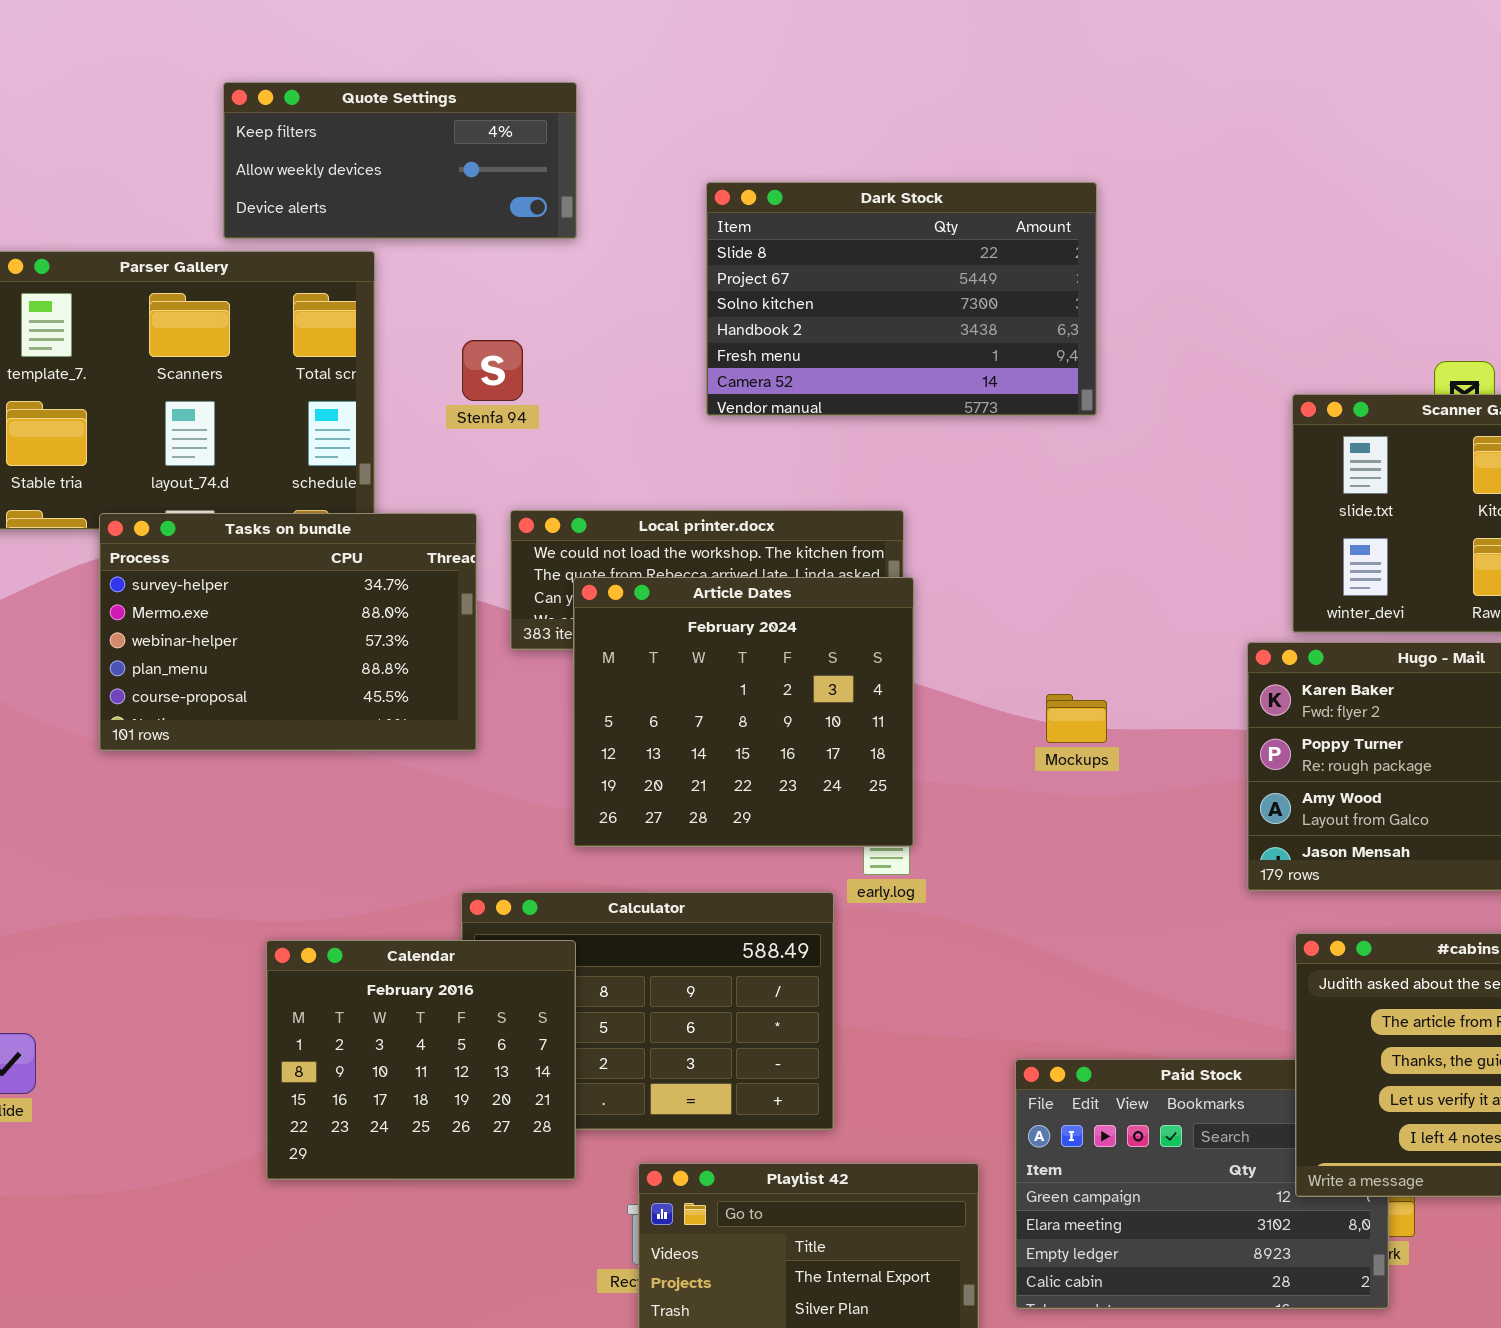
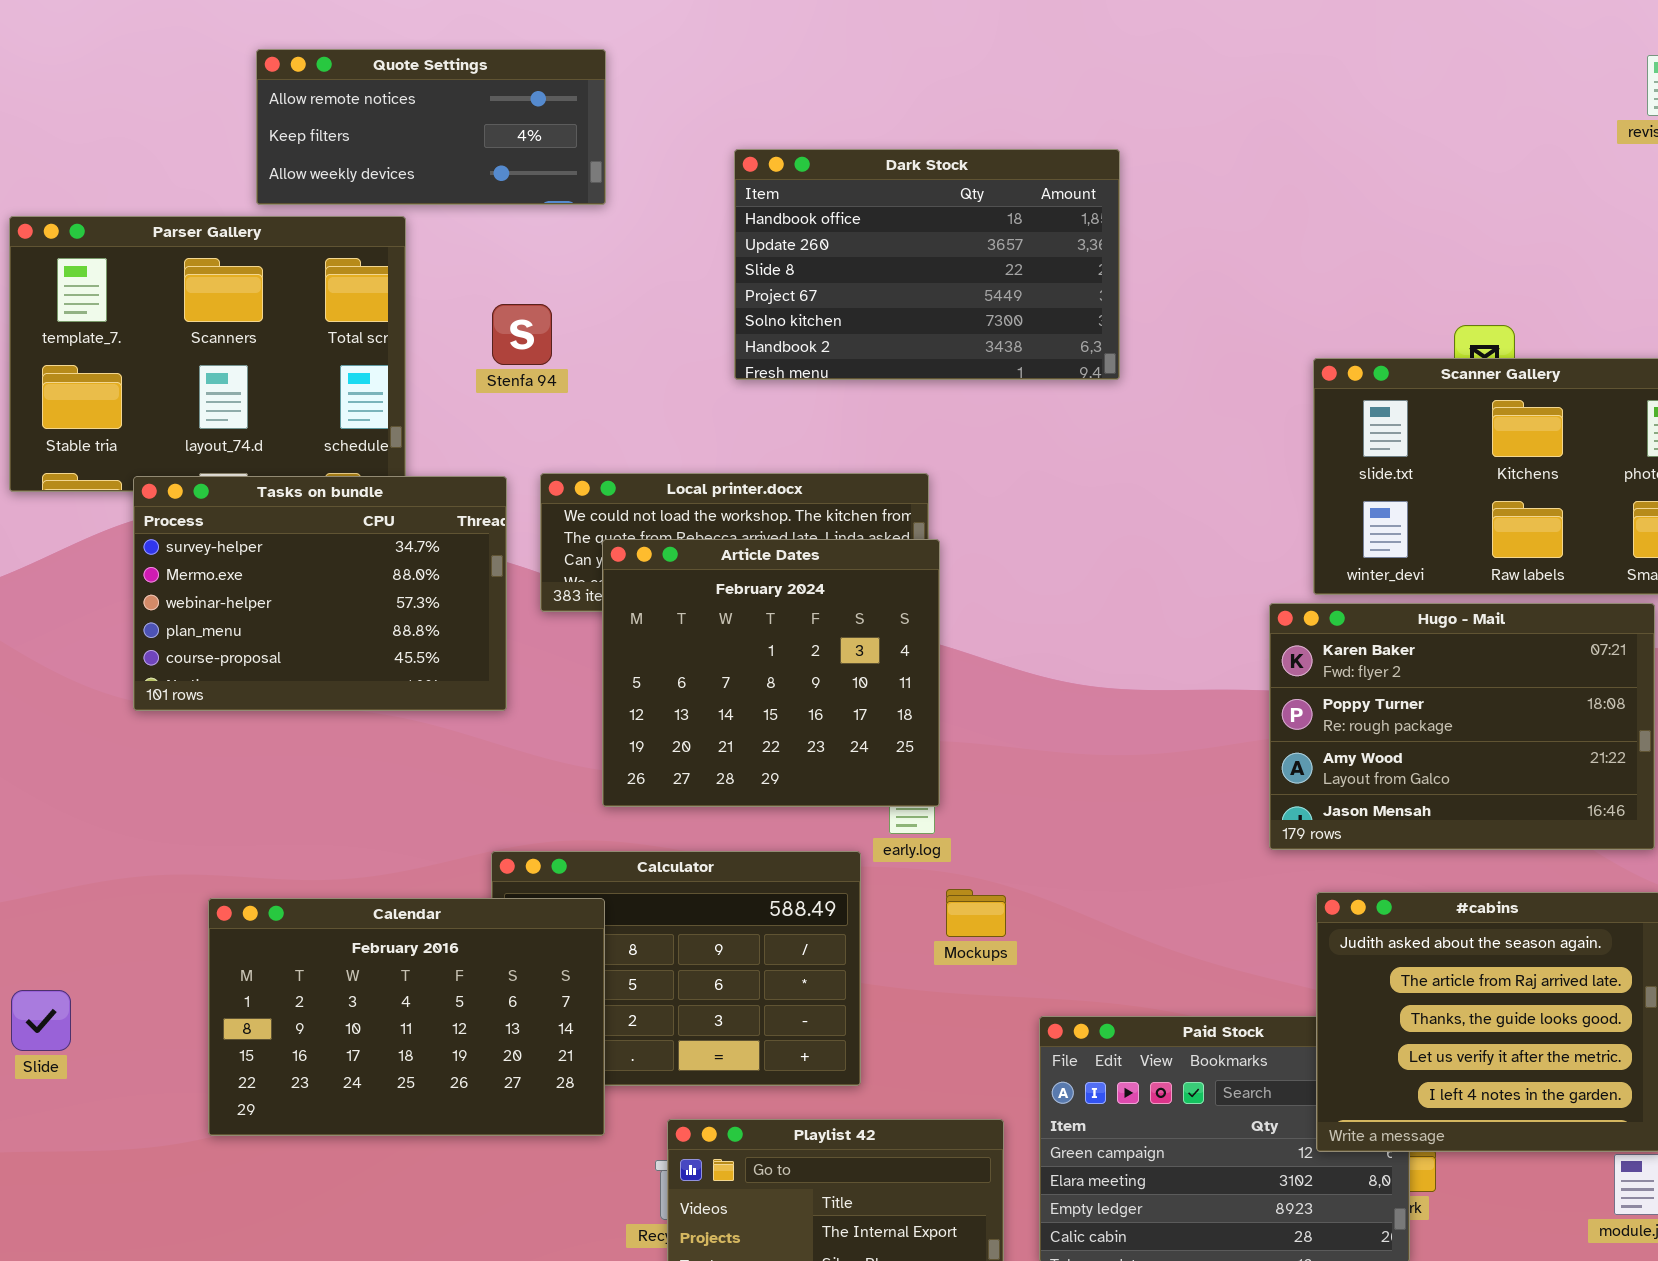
Quote Settings: [223,82,577,239] -> [256,49,606,205], scrolled up 1 row
Dark Stock: [706,182,1097,416] -> [734,149,1120,380], scrolled up 2 rows
Mockups: [1046,694,1107,743] -> [946,889,1006,937], moved
Calendar: [266,940,576,1180] -> [208,898,605,1136], resized

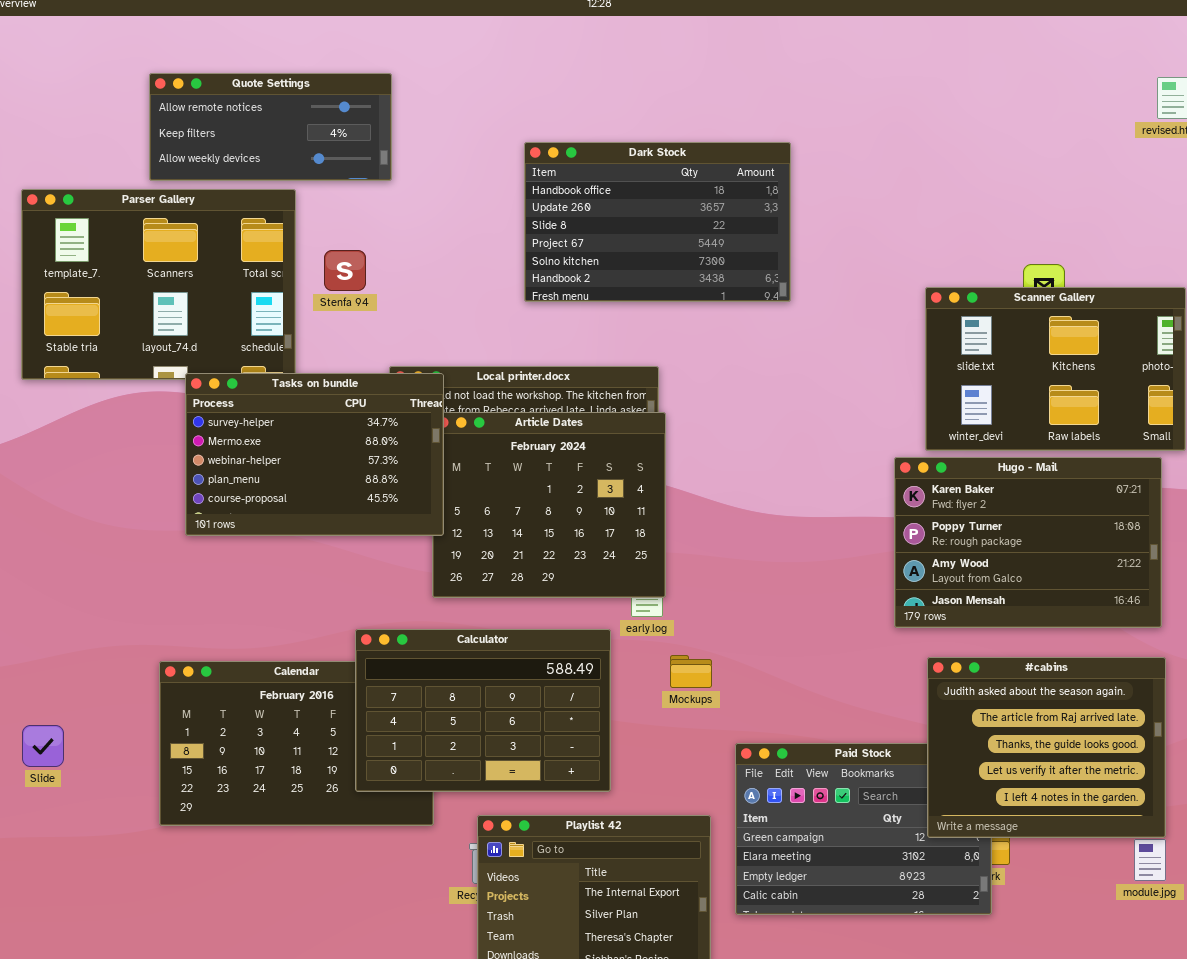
Quote Settings: [256,49,606,205] -> [149,73,392,181], moved
Stenfa 94: [492,304,552,365] -> [324,250,366,291], moved
Tasks on bundle: [133,476,507,711] -> [185,373,444,536], moved
Calculator: [491,851,861,1086] -> [355,629,611,792], raised

